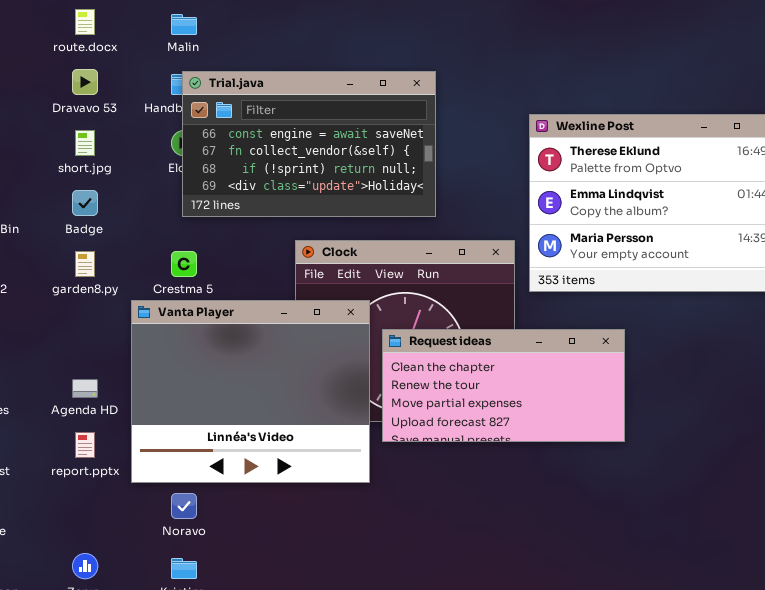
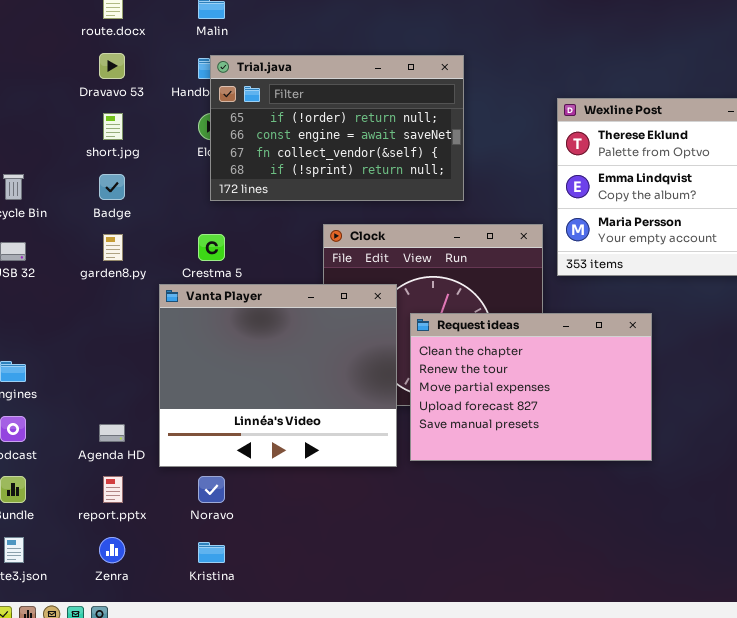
Trial.java: [182,71,436,217] -> [210,55,464,201], scrolled up 1 row
Request ideas: [382,329,625,442] -> [410,313,652,461], resized
Agenda HD: [72,379,98,398] -> [99,424,125,442], moved
report.pptx: [75,432,95,458] -> [103,476,123,503], moved

